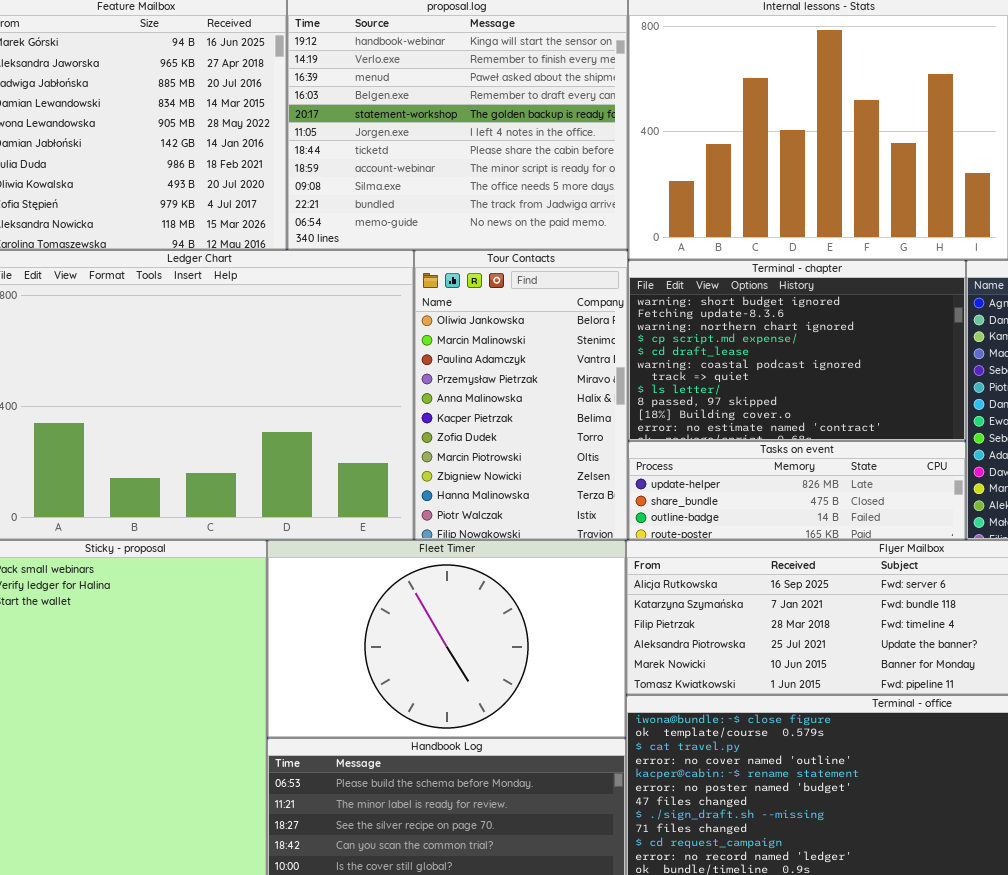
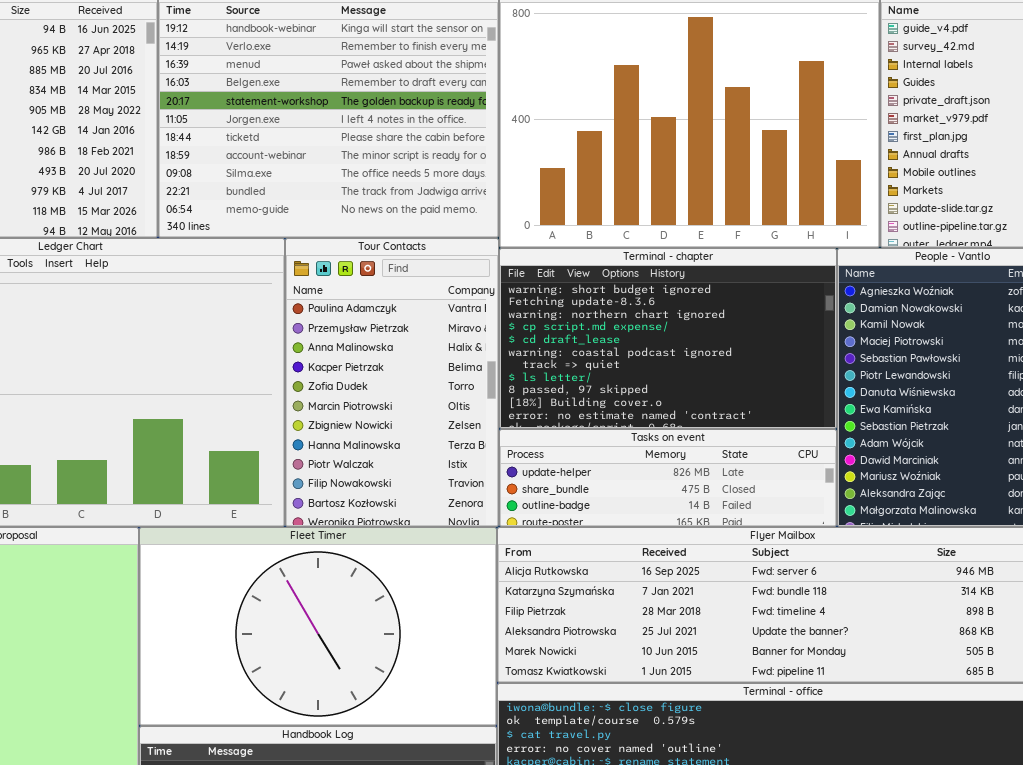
Tour Contacts: [414,250,628,540] -> [285,238,499,527], scrolled down 2 rows

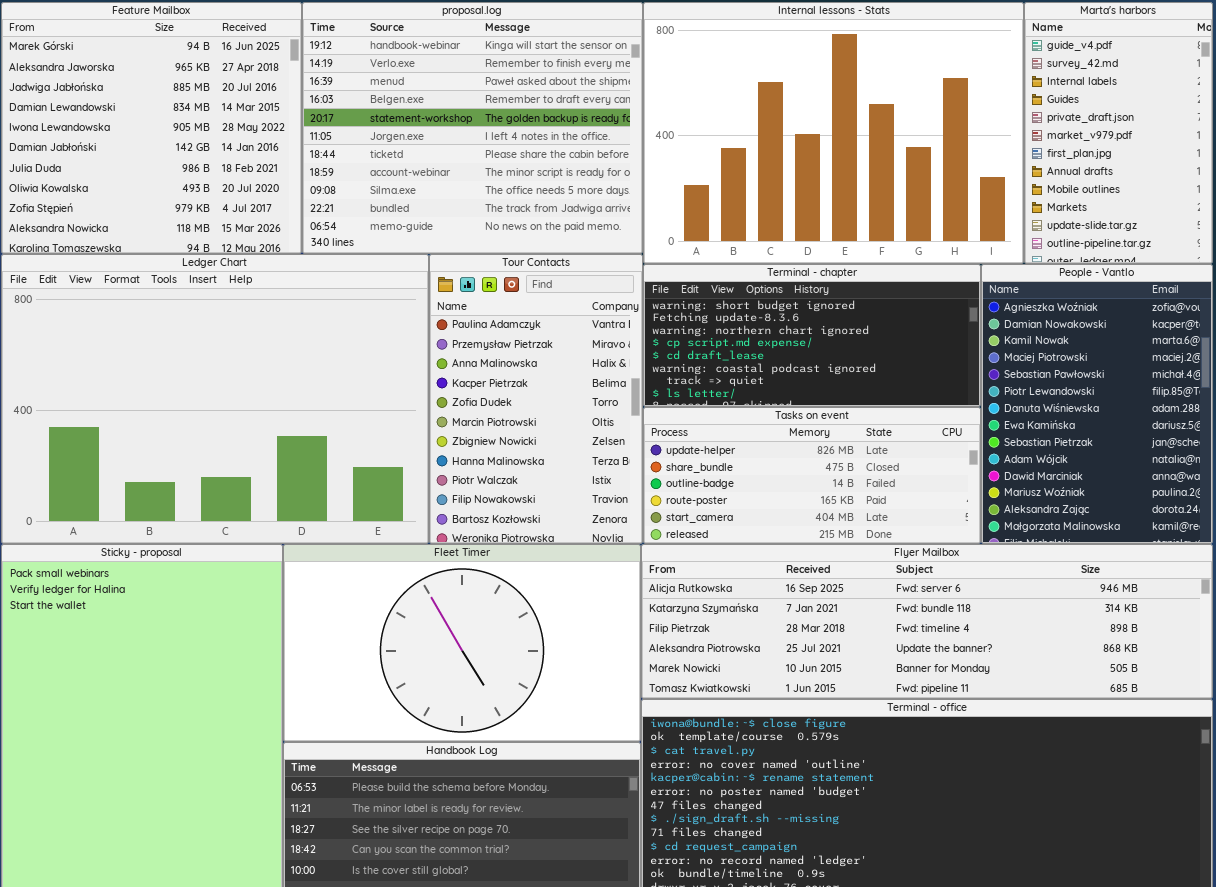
Terminal - chapter: [499,248,837,429] -> [643,264,981,407], resized
Tasks on event: [499,429,837,527] -> [643,407,981,544], resized

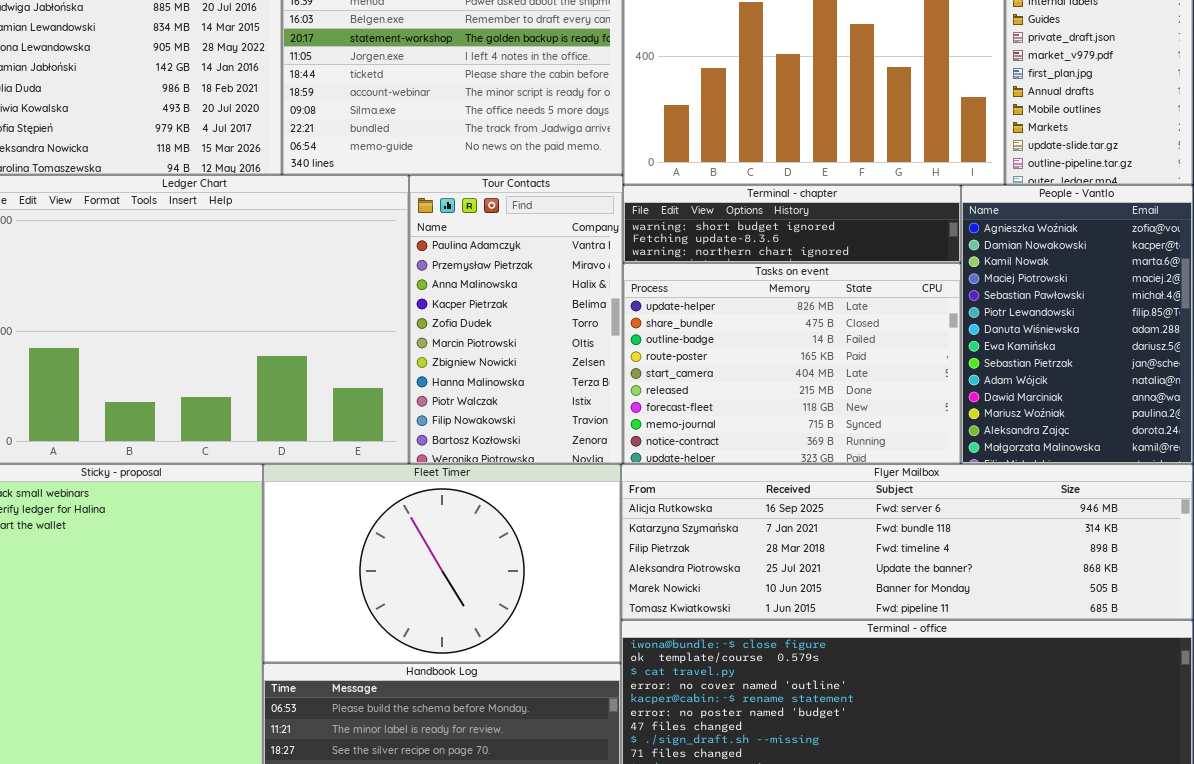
Terminal - chapter: [643,264,981,407] -> [623,185,961,263], resized
Tasks on event: [643,407,981,544] -> [623,263,961,464], resized

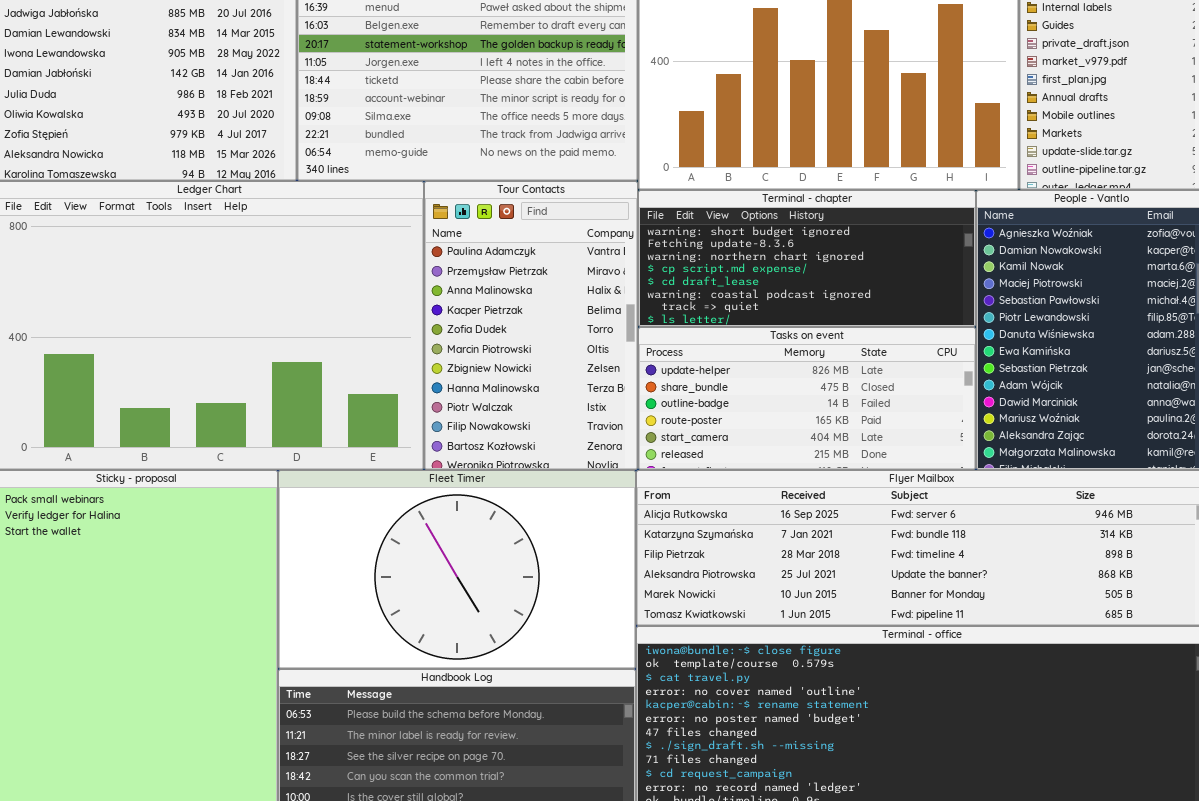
Terminal - chapter: [623,185,961,263] -> [638,190,976,327], resized
Tasks on event: [623,263,961,464] -> [638,327,976,470], resized

